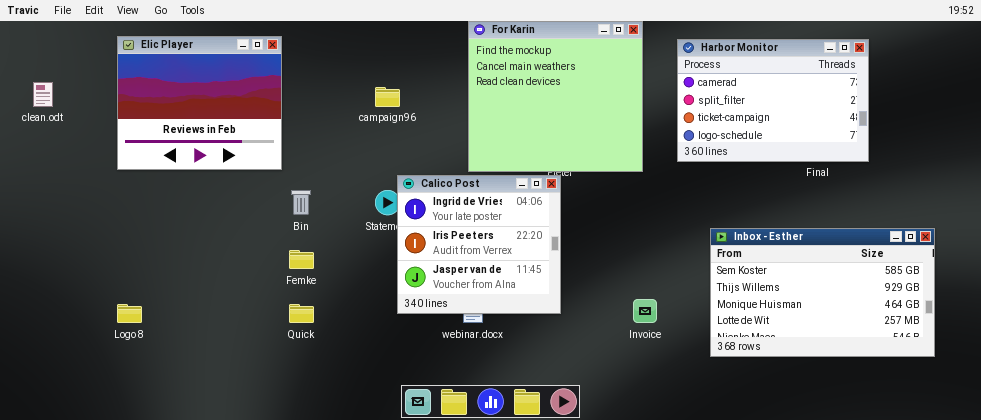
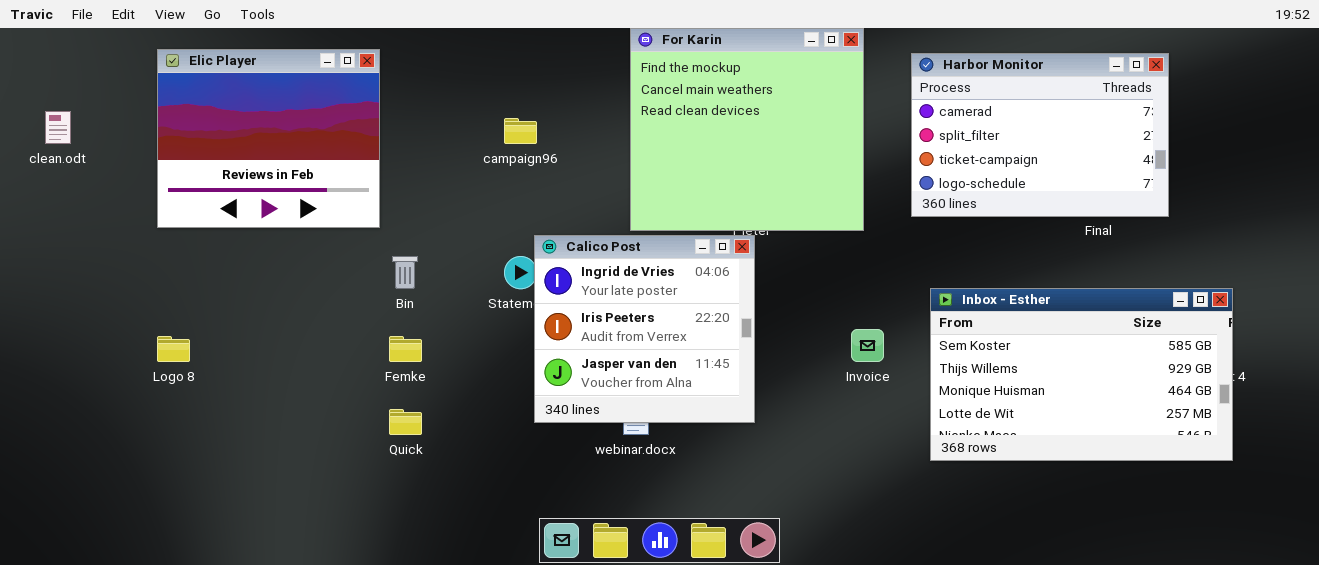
Inbox - Esther: [710,228,935,357] -> [930,288,1233,461], moved
Invoice: [633,299,657,323] -> [851,329,884,362], moved
Logo 8: [117,304,142,323] -> [157,336,190,362], moved

